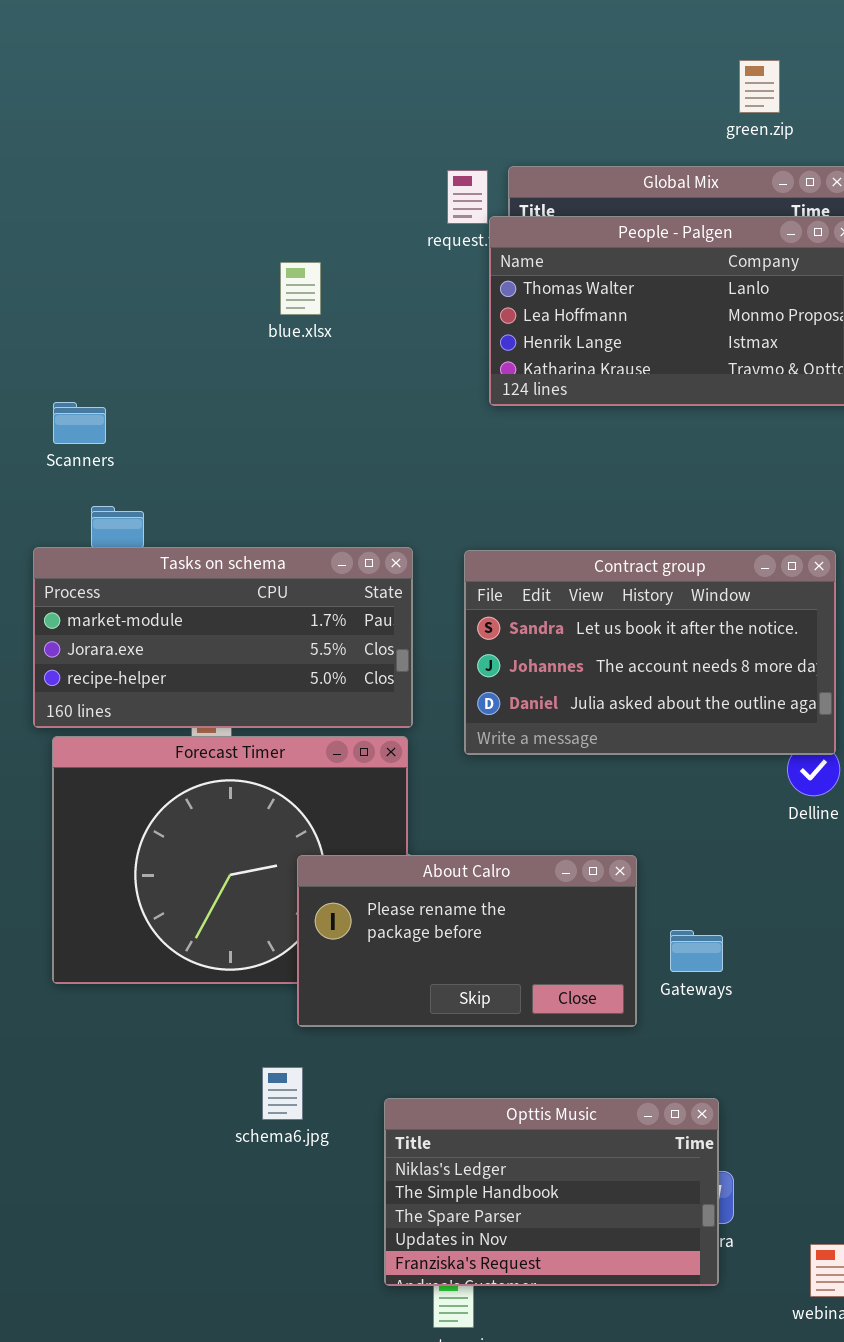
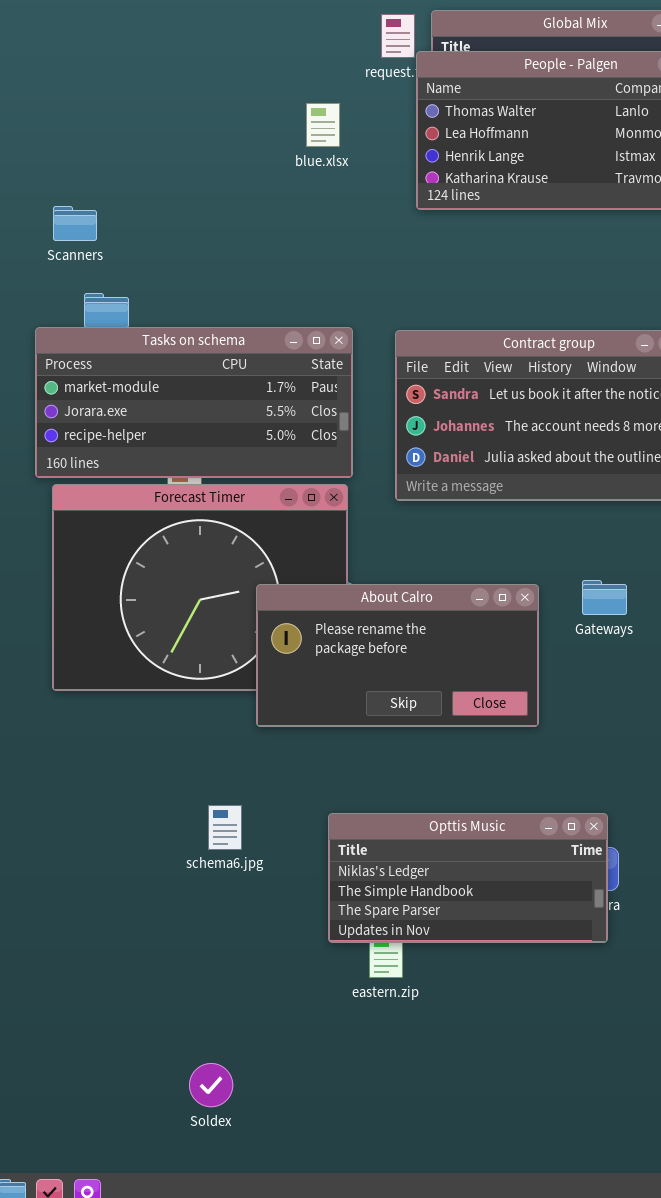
blue.xlsx: [280,262,321,315] -> [306,103,340,147], moved
Gateways: [670,930,723,972] -> [582,580,627,615], moved
schema6.jpg: [262,1067,303,1120] -> [208,805,242,850], moved
Opttis Music: [384,1098,719,1286] -> [328,813,608,943], resized

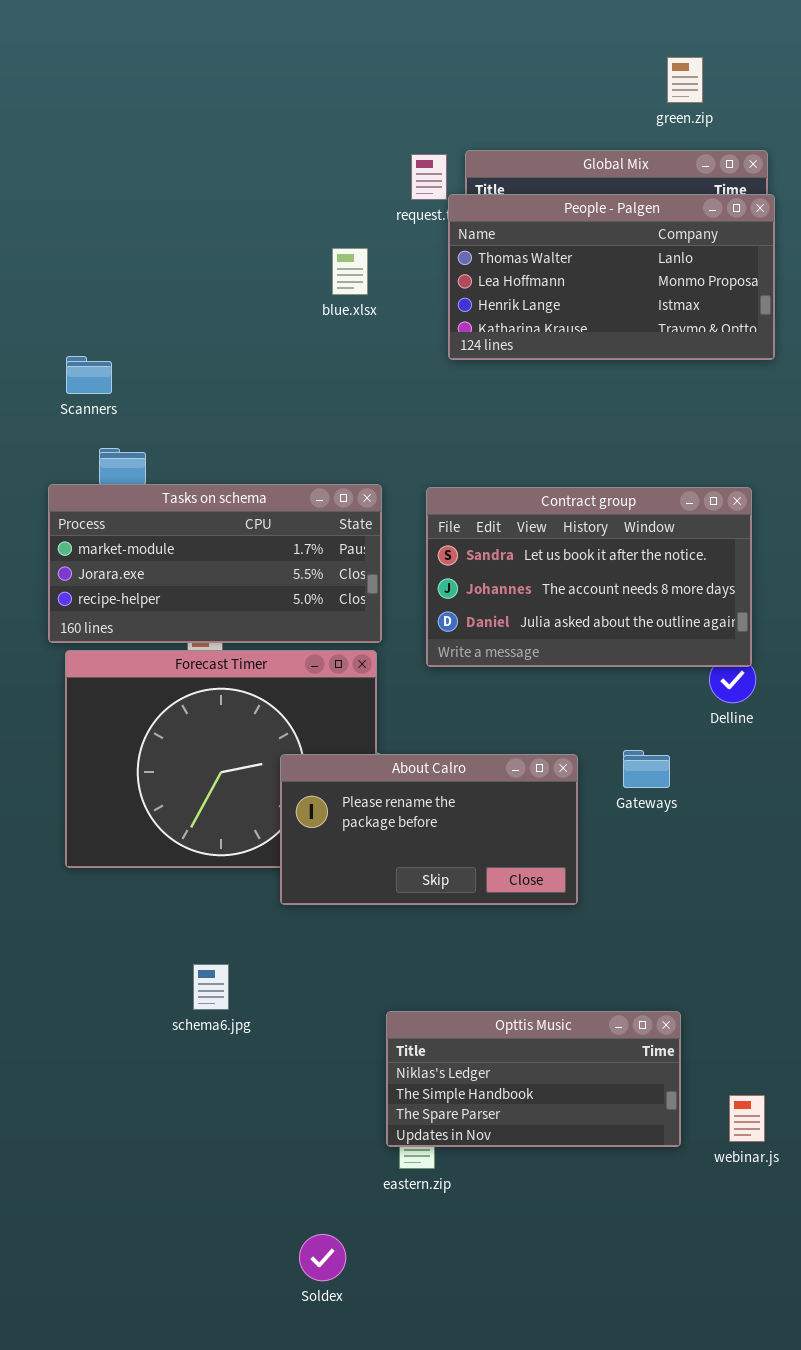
schema6.jpg: [208,805,242,850] -> [193,964,229,1010], moved
Opttis Music: [328,813,608,943] -> [386,1011,681,1147], moved
Soldex: [189,1063,233,1107] -> [299,1234,346,1281], moved

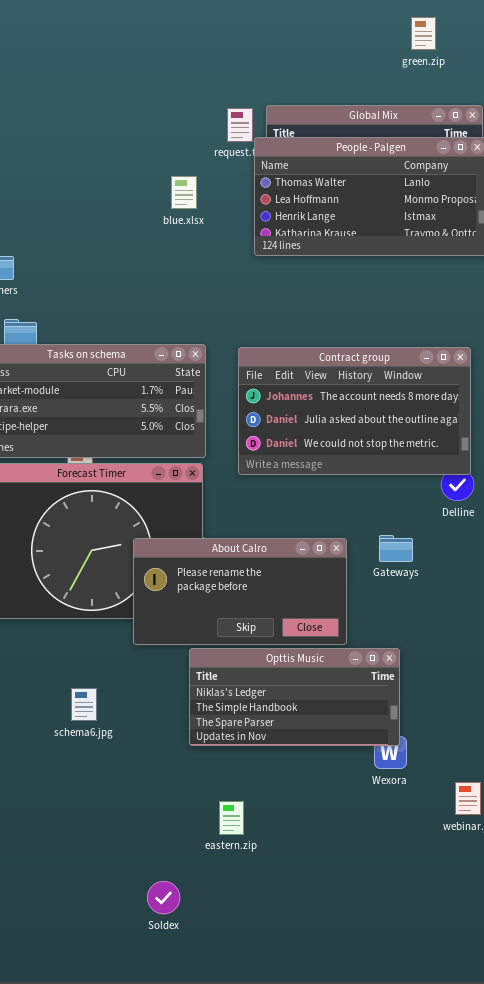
green.zip: [667,57,703,103] -> [411,17,436,50], moved
Contract group: [426,487,752,667] -> [238,347,471,475], scrolled down 1 row
Opttis Music: [386,1011,681,1147] -> [189,648,400,746], moved

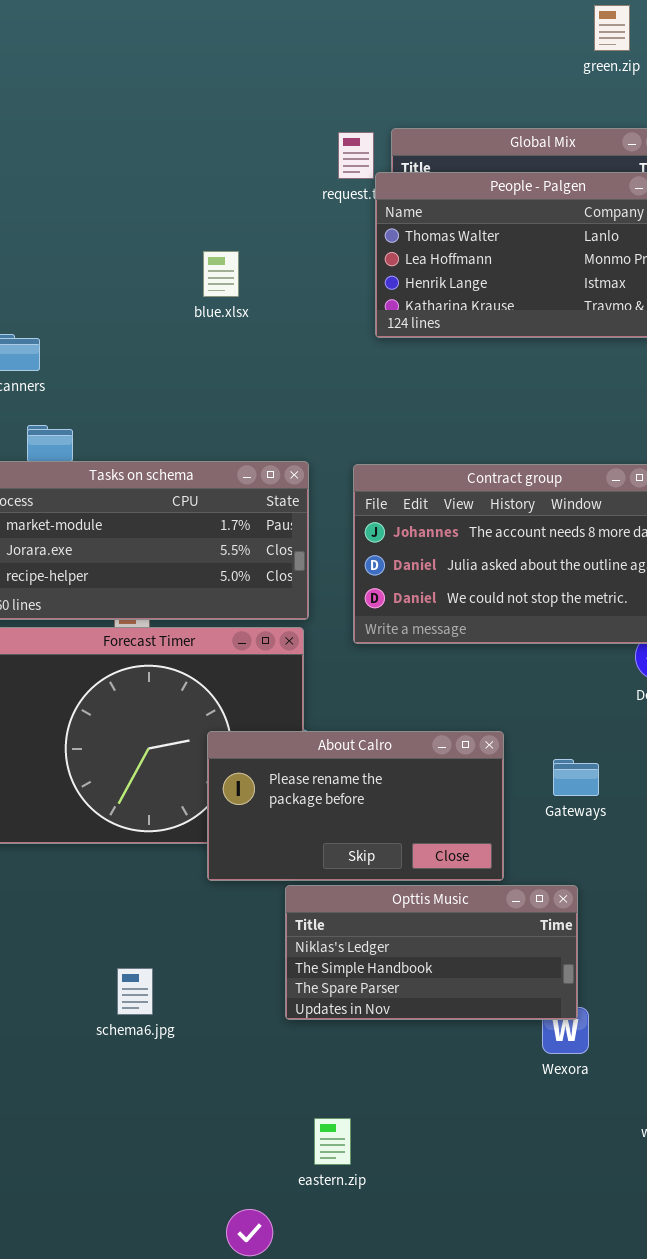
blue.xlsx: [171,176,197,209] -> [203,251,239,297], moved
Gateways: [379,535,413,562] -> [553,759,599,796], moved
schema6.jpg: [71,688,97,721] -> [117,968,153,1015], moved
eastern.zip: [219,801,244,835] -> [314,1118,351,1165], moved

